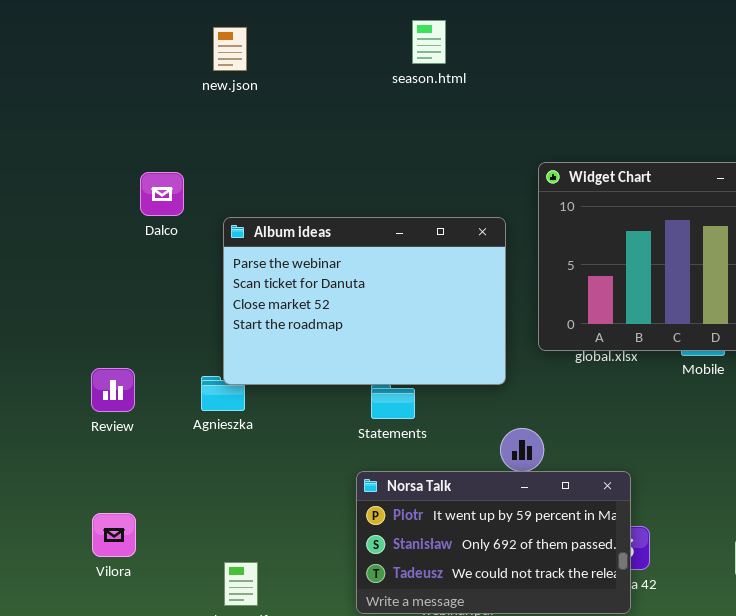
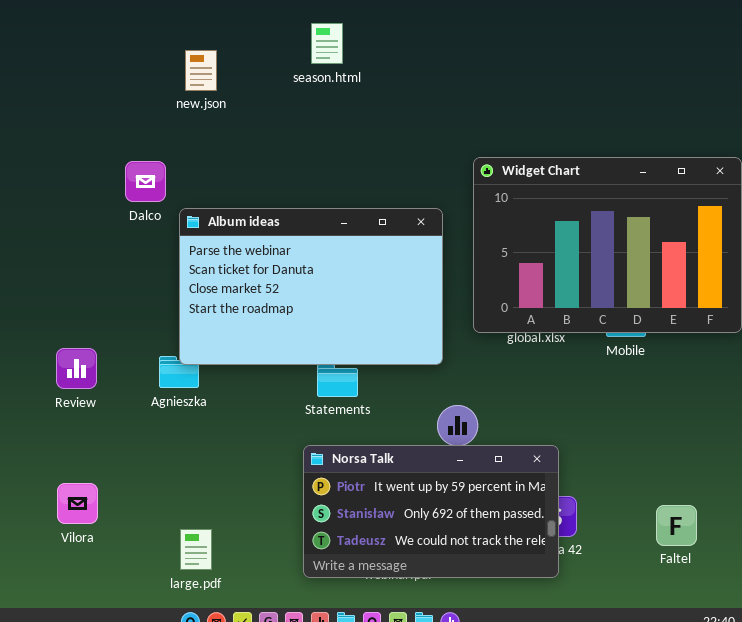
season.html: [412,20,446,64] -> [311,23,343,64], moved
new.json: [213,27,247,71] -> [185,50,217,91], moved
Dalco: [140,172,184,216] -> [125,161,166,202], moved

